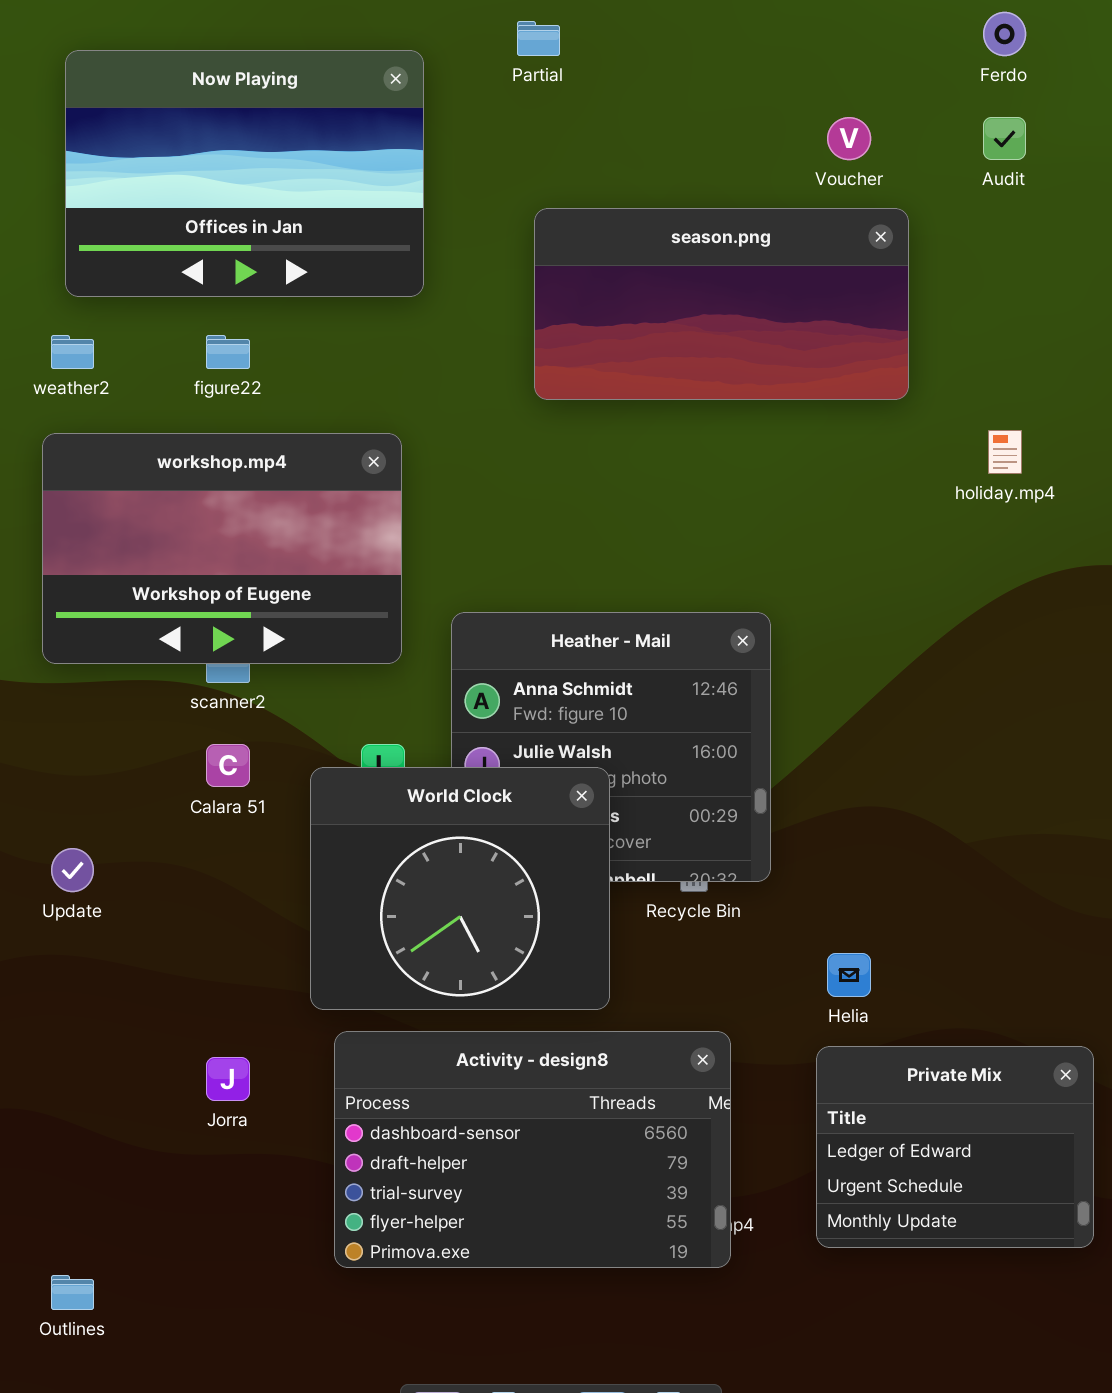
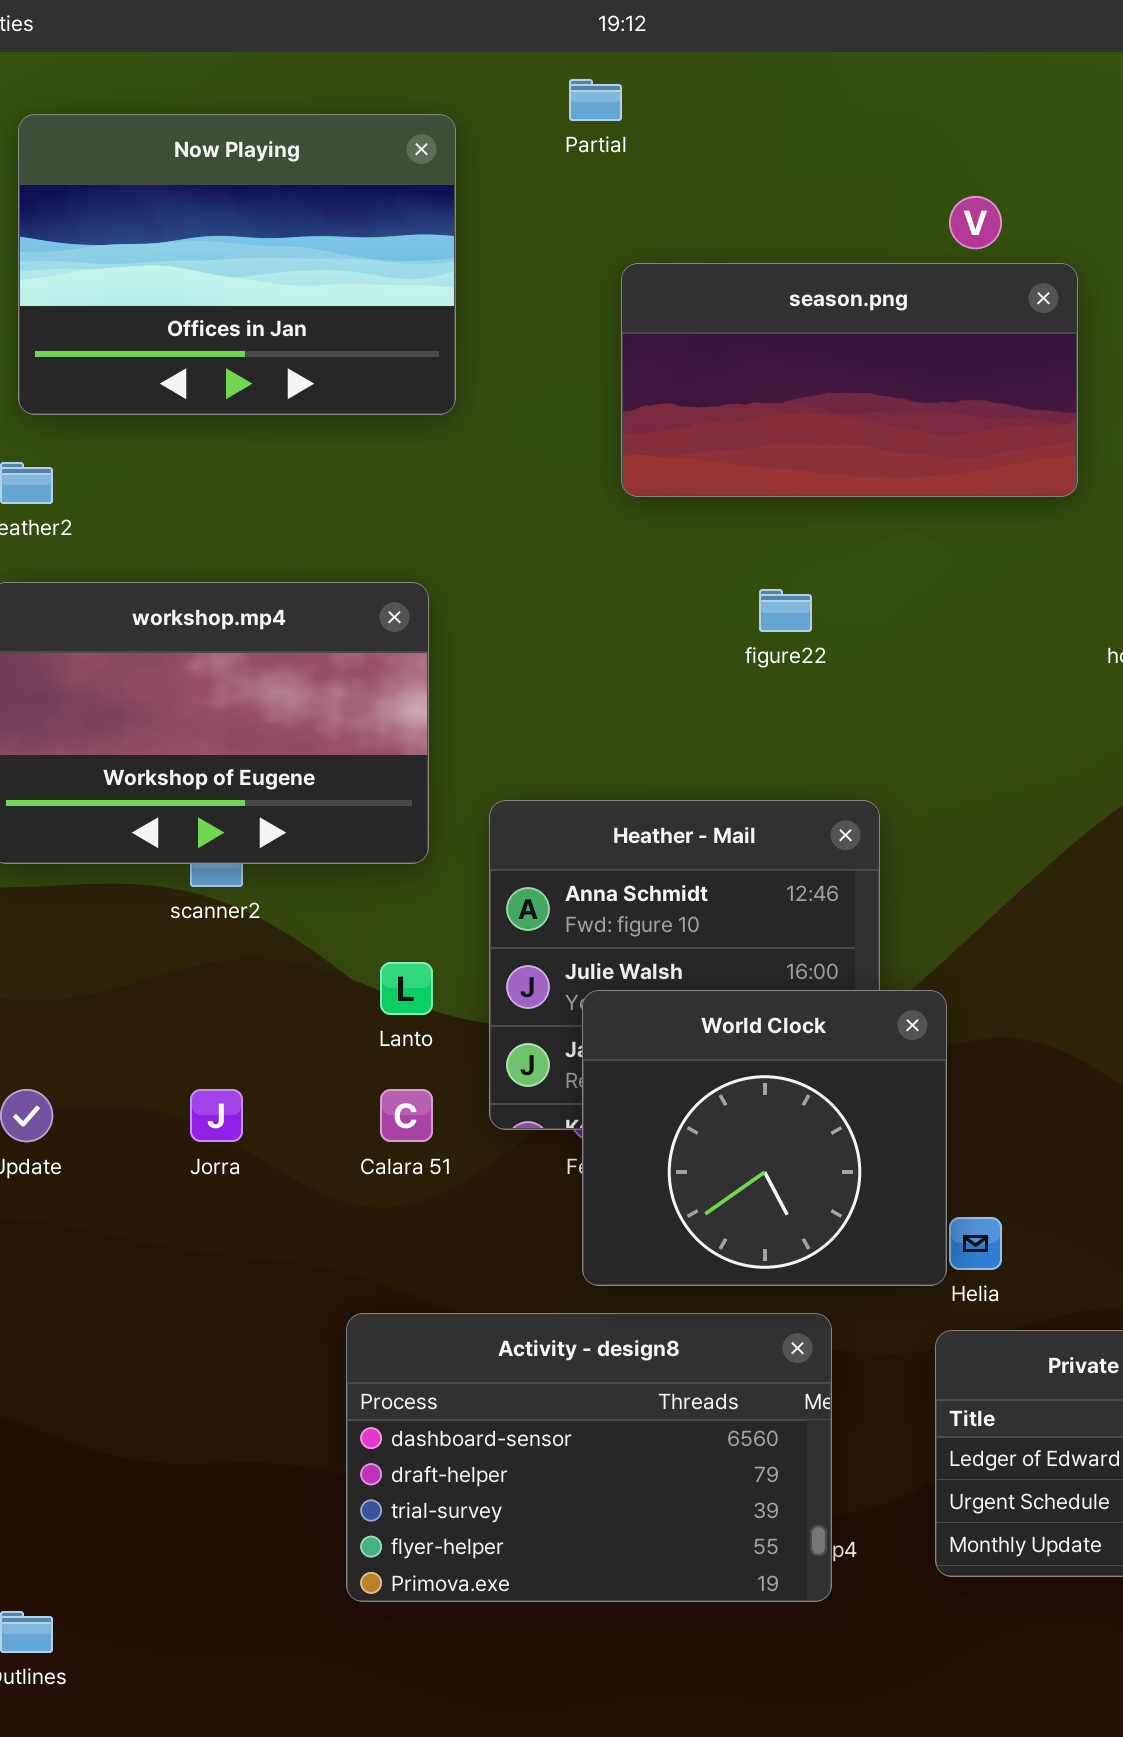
season.png: [534,208,909,400] -> [621,263,1078,497], moved
figure22: [206,335,250,369] -> [759,589,812,632], moved
Calara 51: [206,744,250,787] -> [380,1089,433,1142], moved
World Clock: [310,767,610,1010] -> [582,990,947,1286], moved
Jorra: [206,1057,250,1101] -> [190,1089,243,1142], moved

